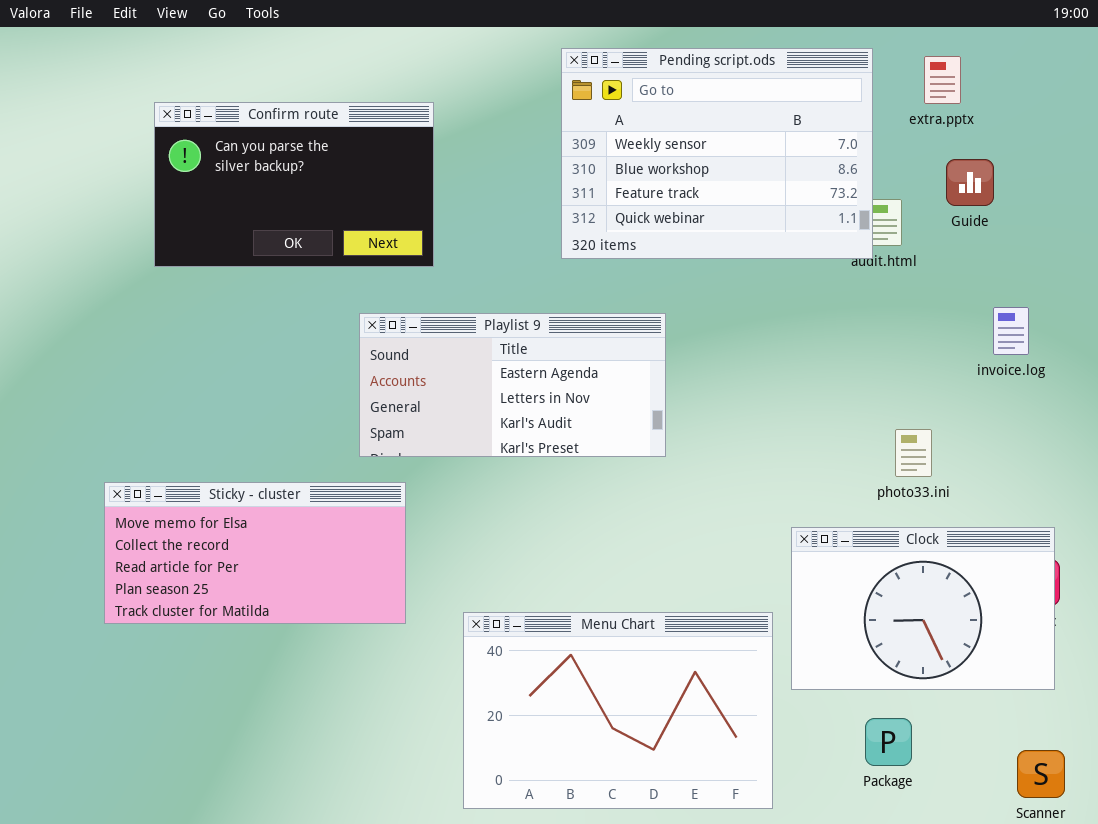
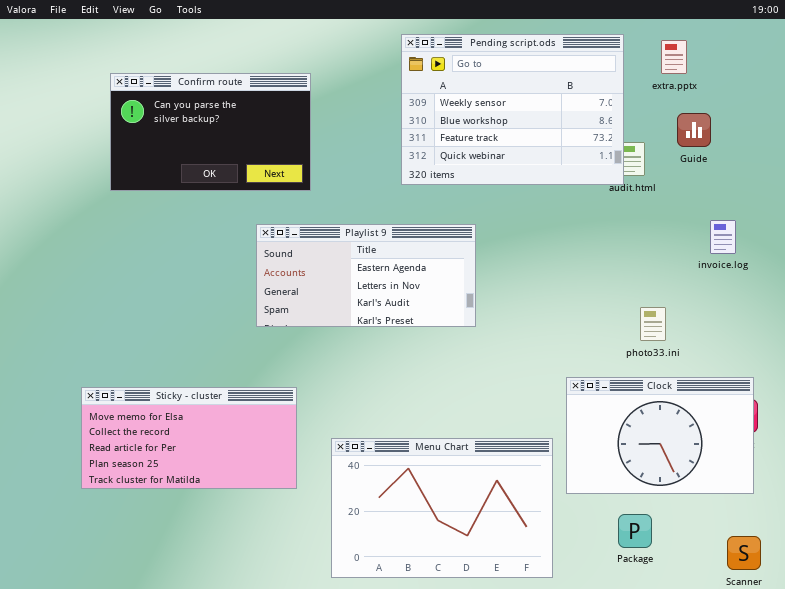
Sticky - cluster: [104,482,406,624] -> [81,387,297,489], moved

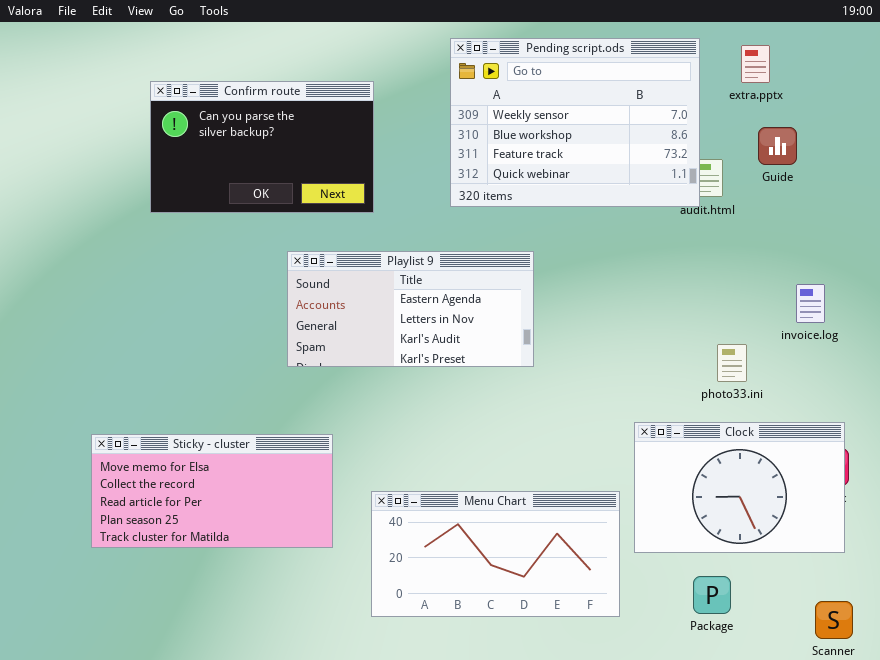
Confirm route: [110,73,311,191] -> [150,81,374,213], moved
invoice.log: [710,220,736,254] -> [796,284,825,323], moved
Menu Chart: [331,438,553,578] -> [371,491,620,617], resized

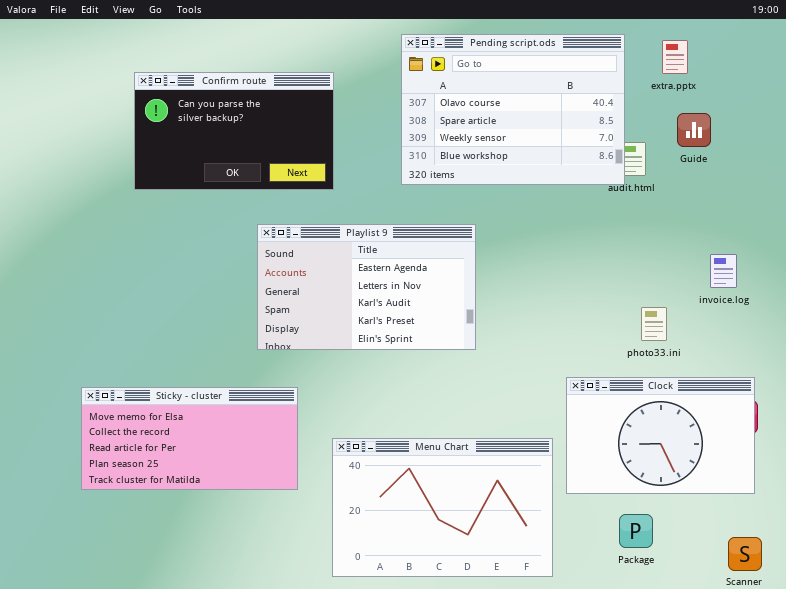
Pending script.ods: [450,38,700,207] -> [401,34,625,185], scrolled up 2 rows
Playlist 9: [287,251,534,367] -> [257,224,476,350], resized
Menu Chart: [371,491,620,617] -> [332,438,553,577], resized

